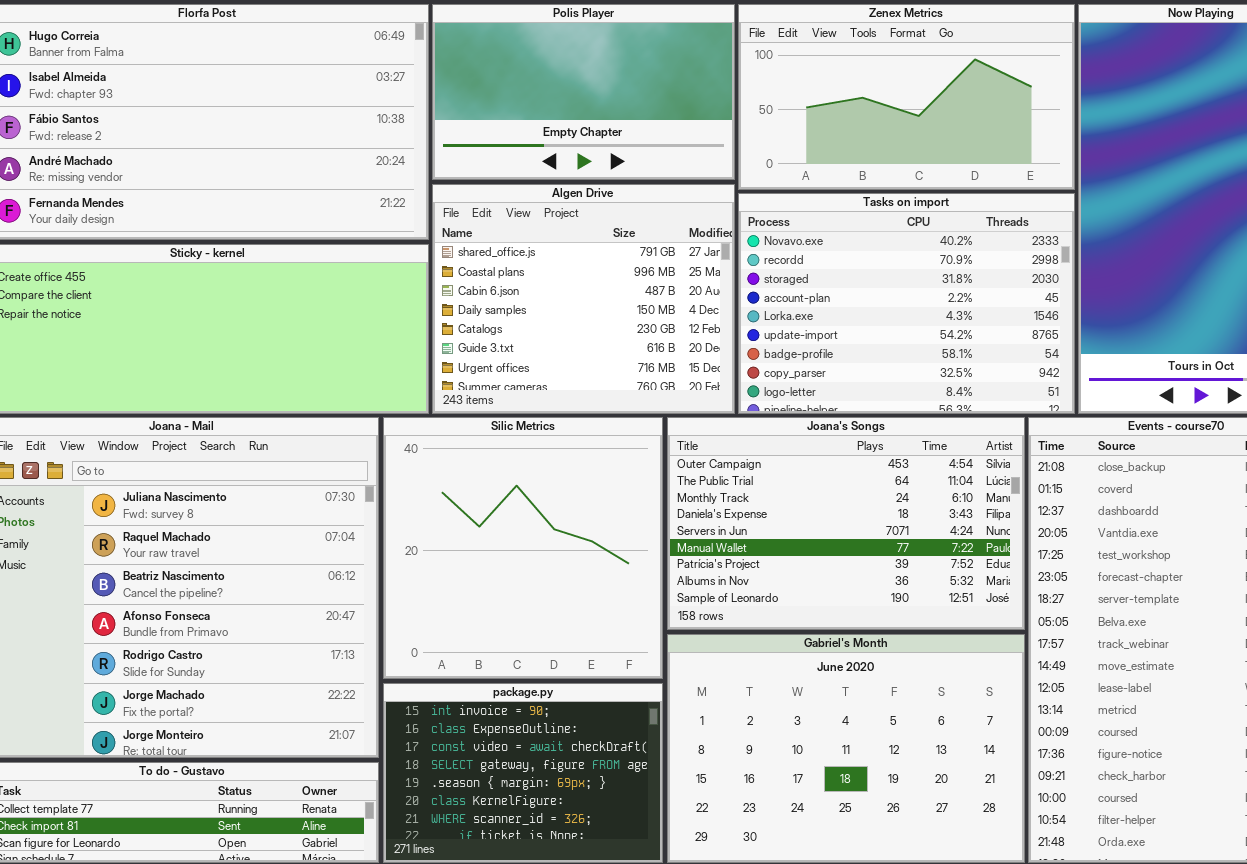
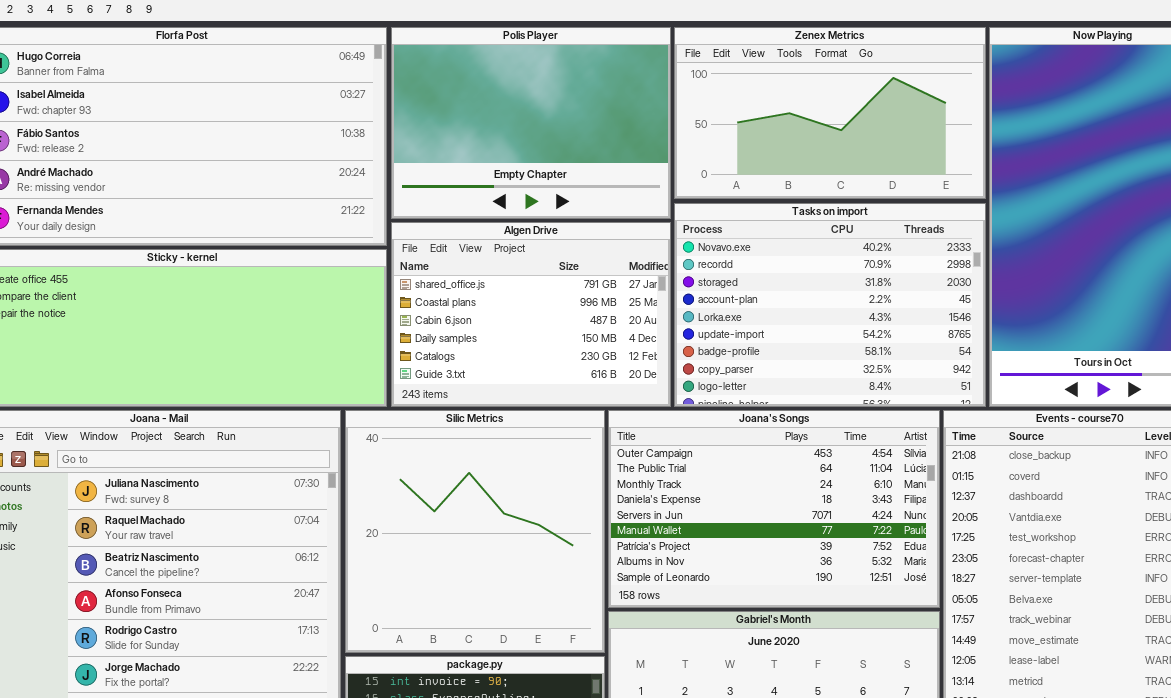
Polis Player: [432,4,735,180] -> [391,27,671,219], resized
Algen Drive: [432,184,735,414] -> [391,222,671,407], resized

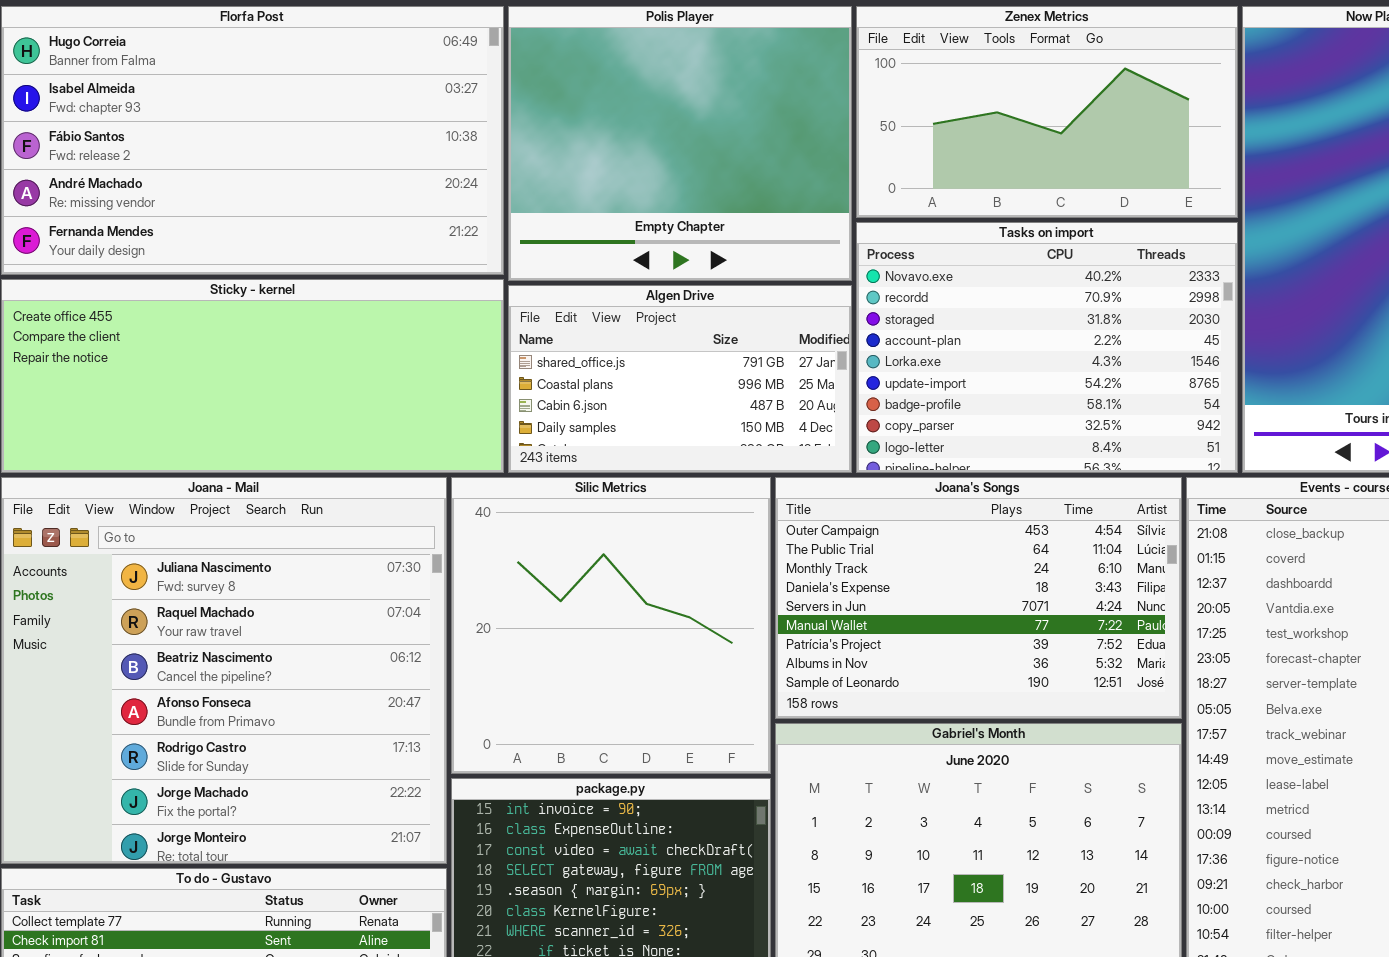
Polis Player: [391,27,671,219] -> [508,6,852,281], resized
Algen Drive: [391,222,671,407] -> [508,285,852,473], resized

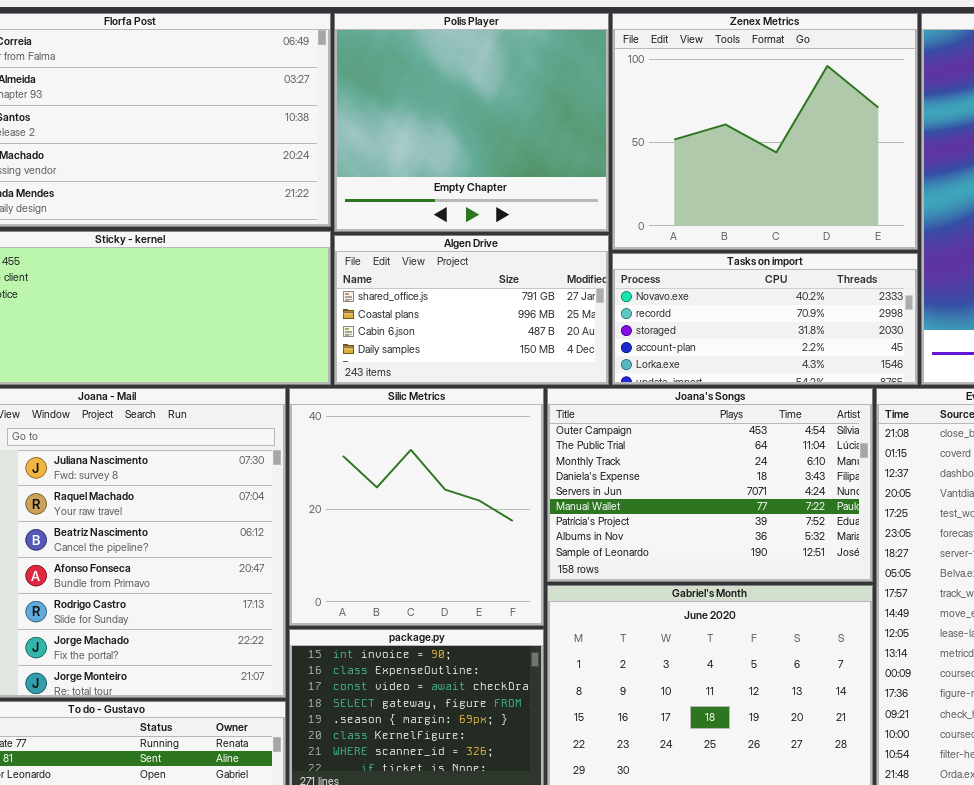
Zenex Metrics: [856,6,1238,218] -> [612,13,918,250], resized
Tasks on import: [856,222,1238,473] -> [612,253,918,385], resized

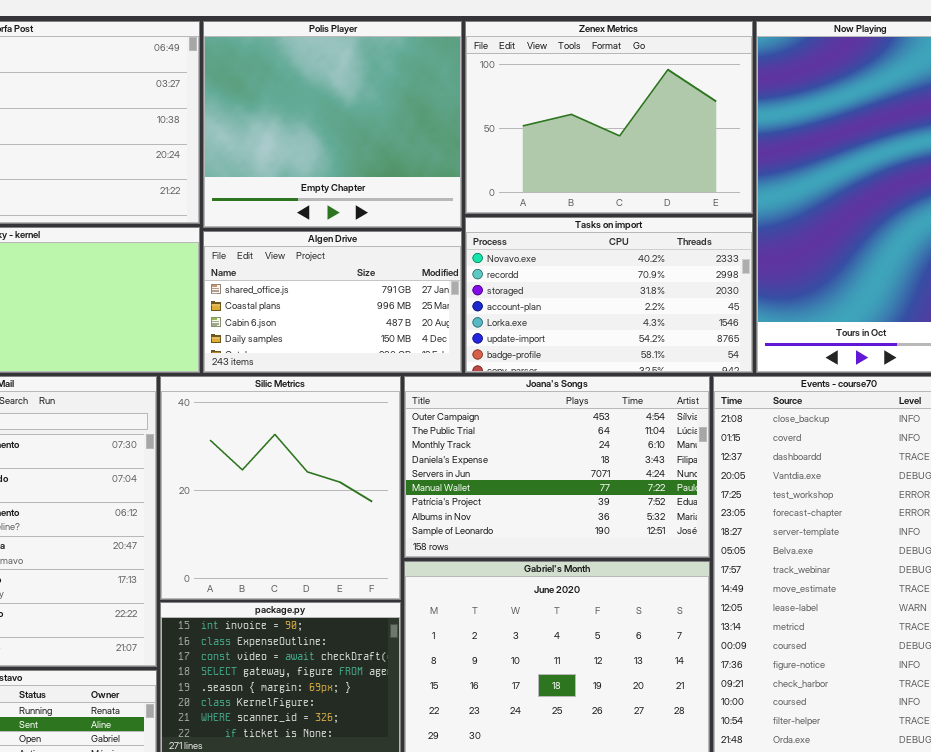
Zenex Metrics: [612,13,918,250] -> [465,21,753,214], resized
Tasks on import: [612,253,918,385] -> [465,217,753,373], resized

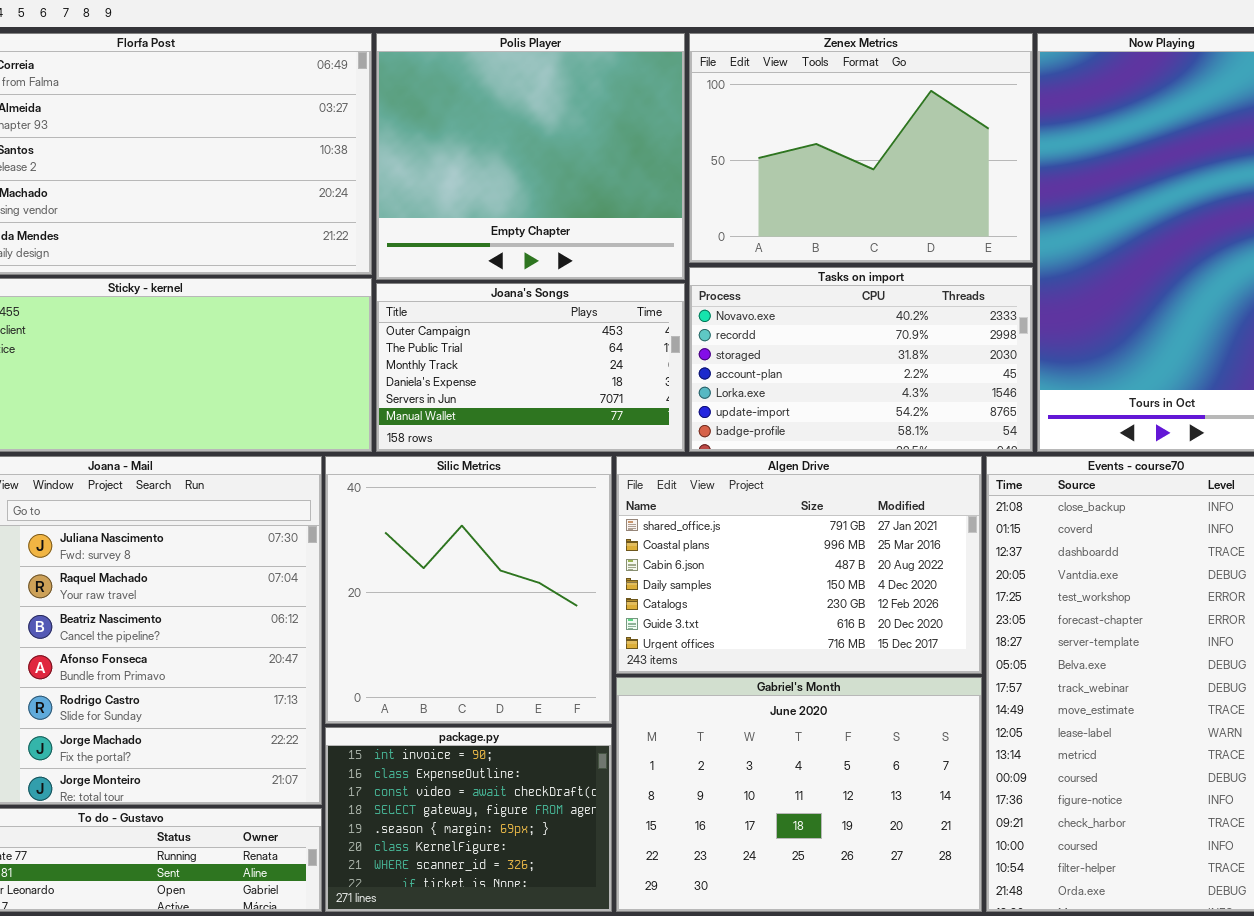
Algen Drive: [203,231,462,373] -> [616,456,982,674], moved, resized
Joana's Songs: [404,376,710,558] -> [376,283,685,452], moved, resized

